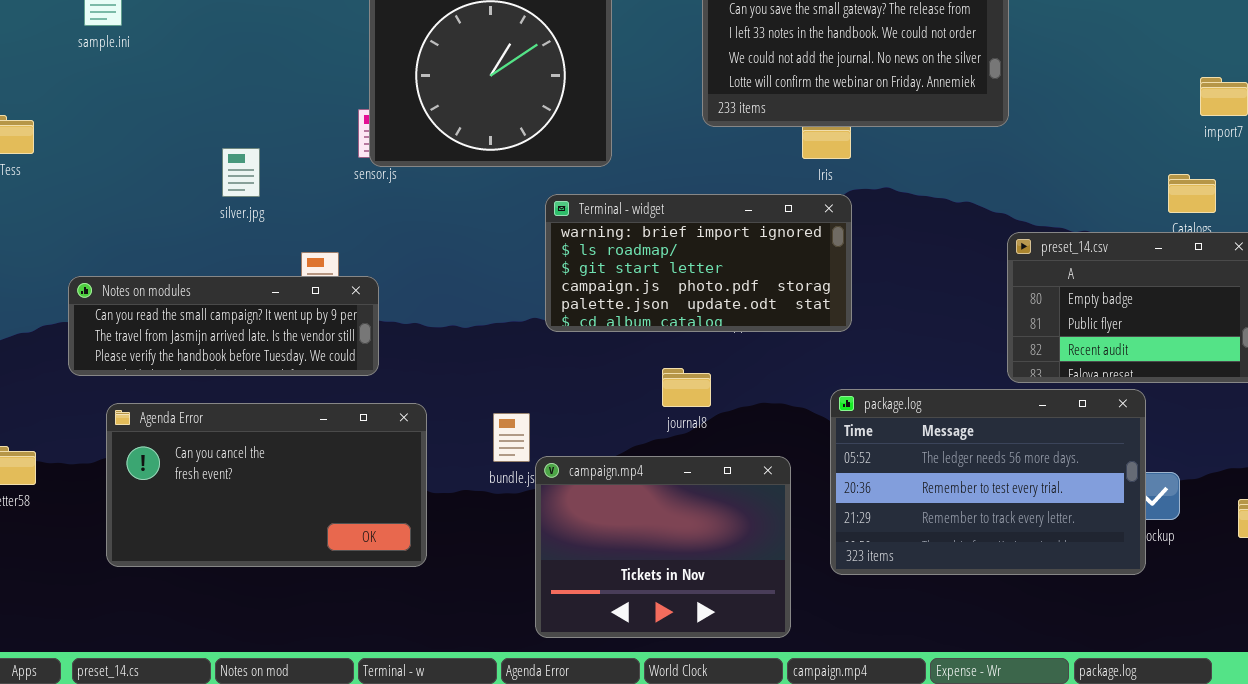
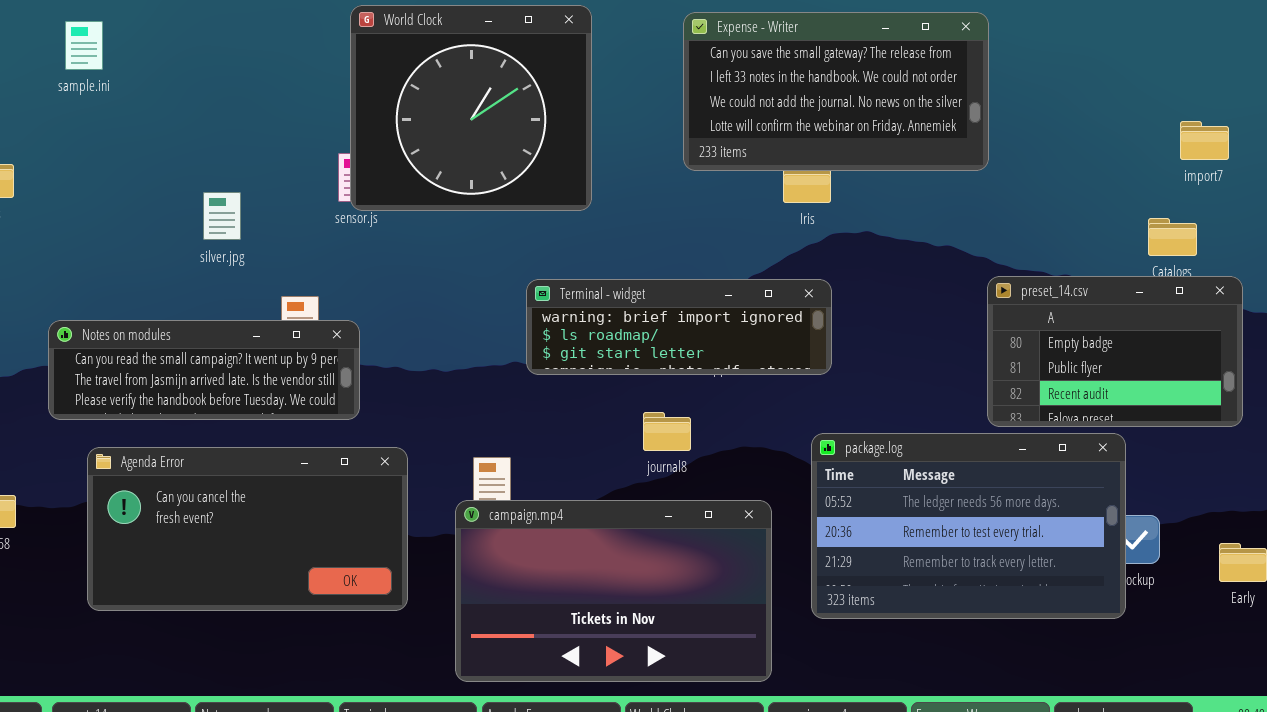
Terminal - widget: [545,194,852,332] -> [526,279,832,375], resized
campaign.mp4: [535,456,791,638] -> [455,500,772,682], resized

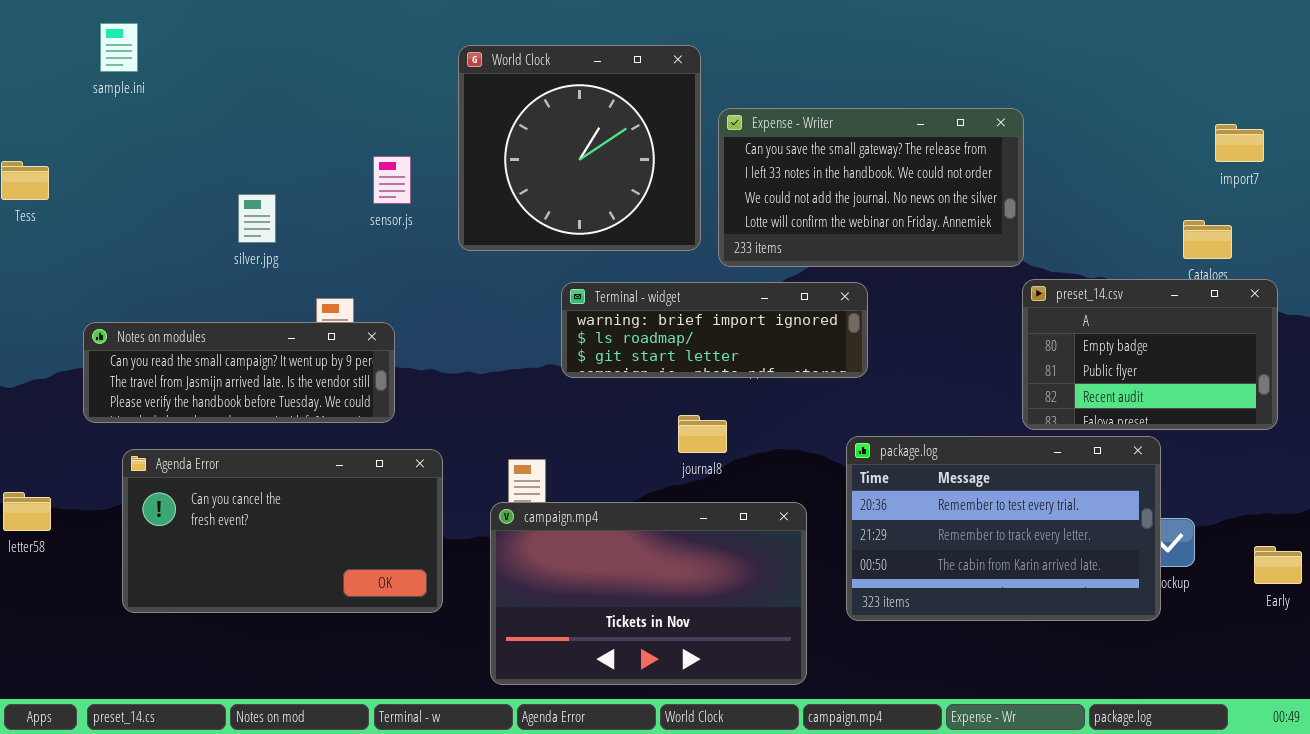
World Clock: [350,5,592,211] -> [458,45,701,251], moved
Expense - Writer: [683,12,989,171] -> [718,108,1024,267], moved
package.log: [811,433,1126,619] -> [846,436,1161,621], scrolled down 1 row

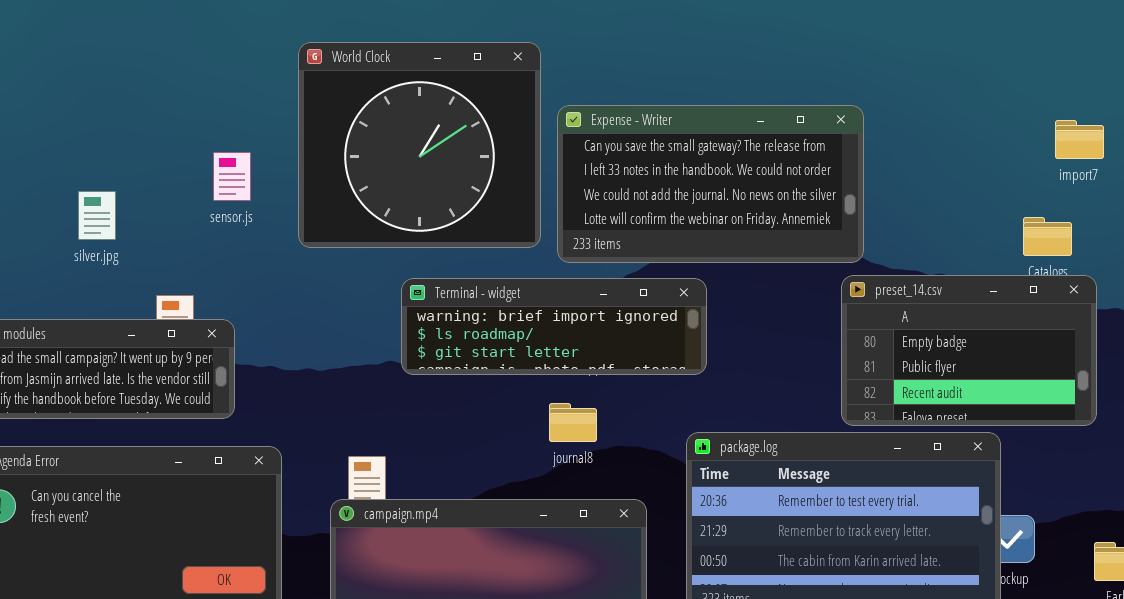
preset_14.csv: [1022,279,1278,430] -> [841,275,1097,426], moved
journal8: [678,415,727,453] -> [549,403,597,442], moved

